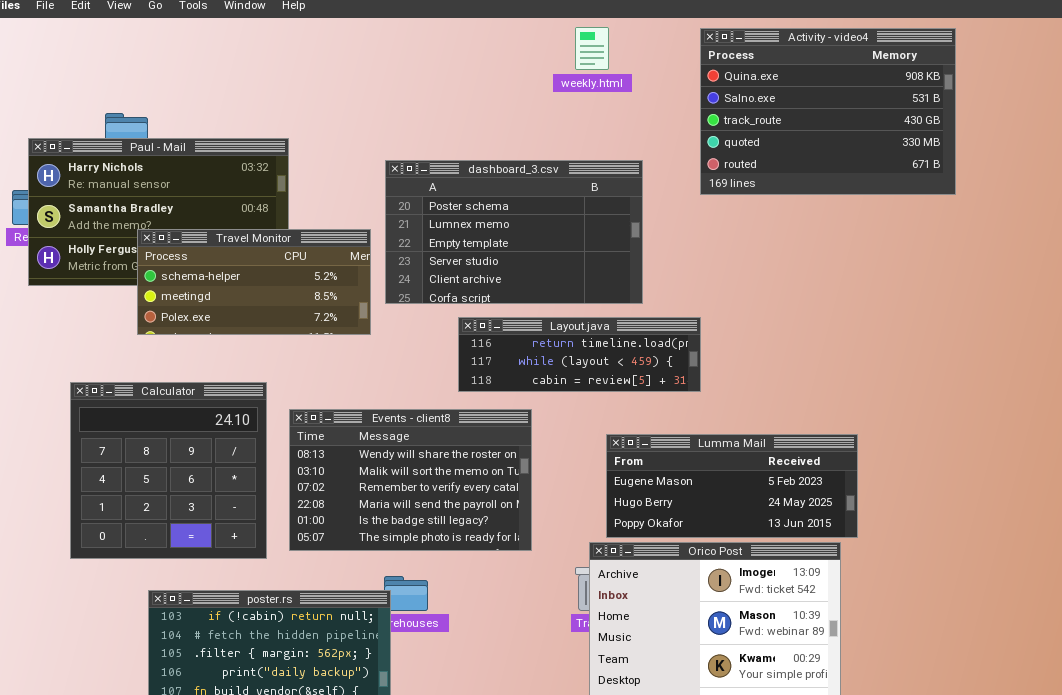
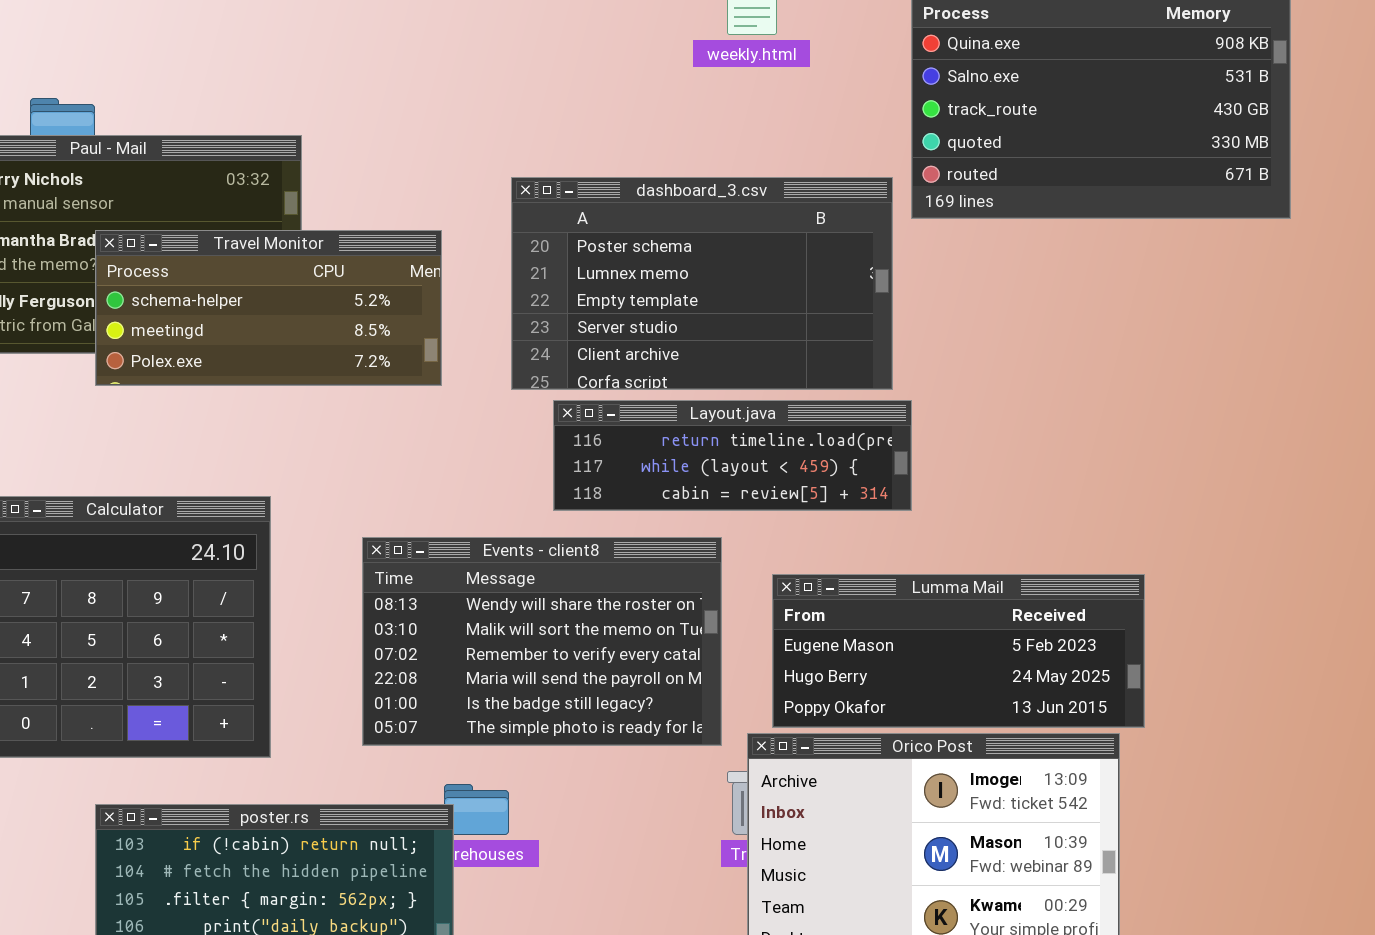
dashboard_3.csv: [385,160,643,304] -> [511,177,893,390], moved
Travel Monitor: [137,229,371,335] -> [95,230,442,386], moved
Events - client8: [289,409,532,551] -> [362,537,722,746], moved

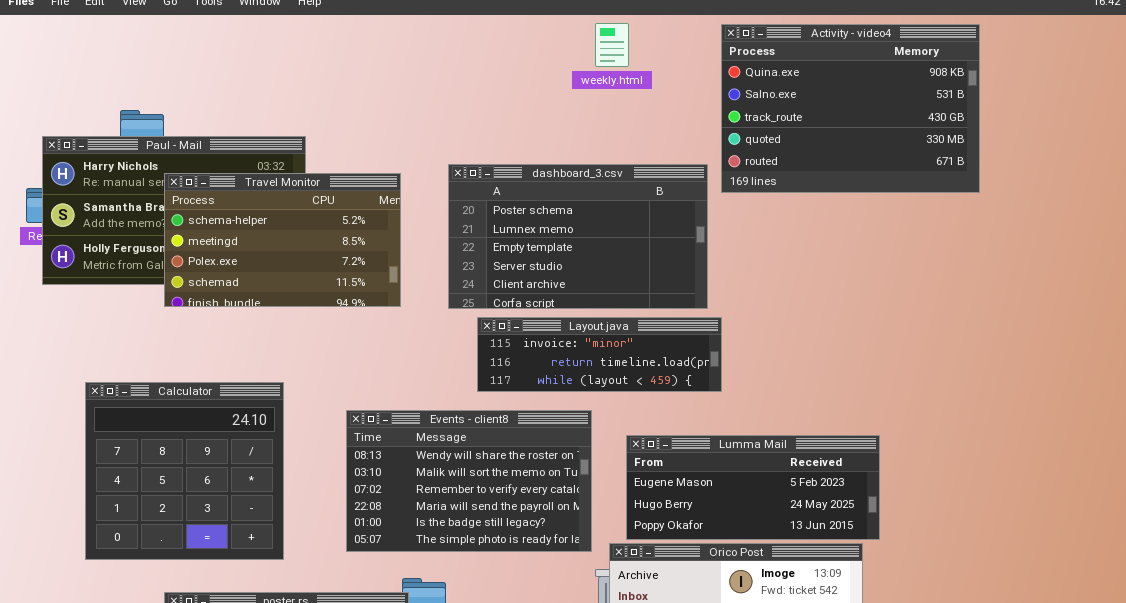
Travel Monitor: [95,230,442,386] -> [164,173,401,307], resized
Layout.java: [553,400,912,511] -> [477,317,722,392], scrolled up 1 row

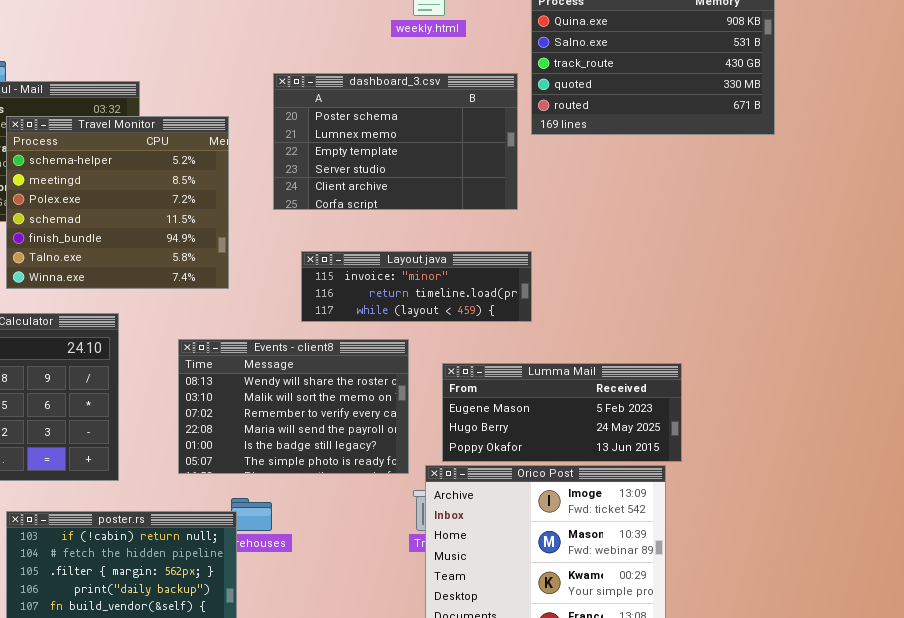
dashboard_3.csv: [448,164,708,309] -> [273,73,518,210], moved
Travel Monitor: [164,173,401,307] -> [6,116,229,289], resized

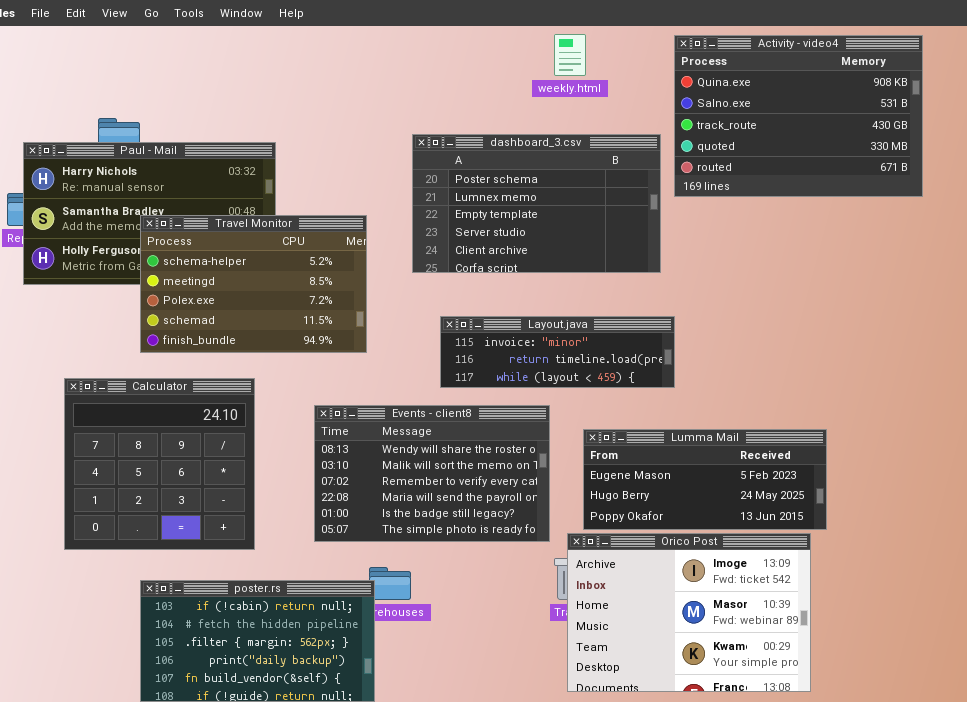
Travel Monitor: [6,116,229,289] -> [140,215,367,353], resized

